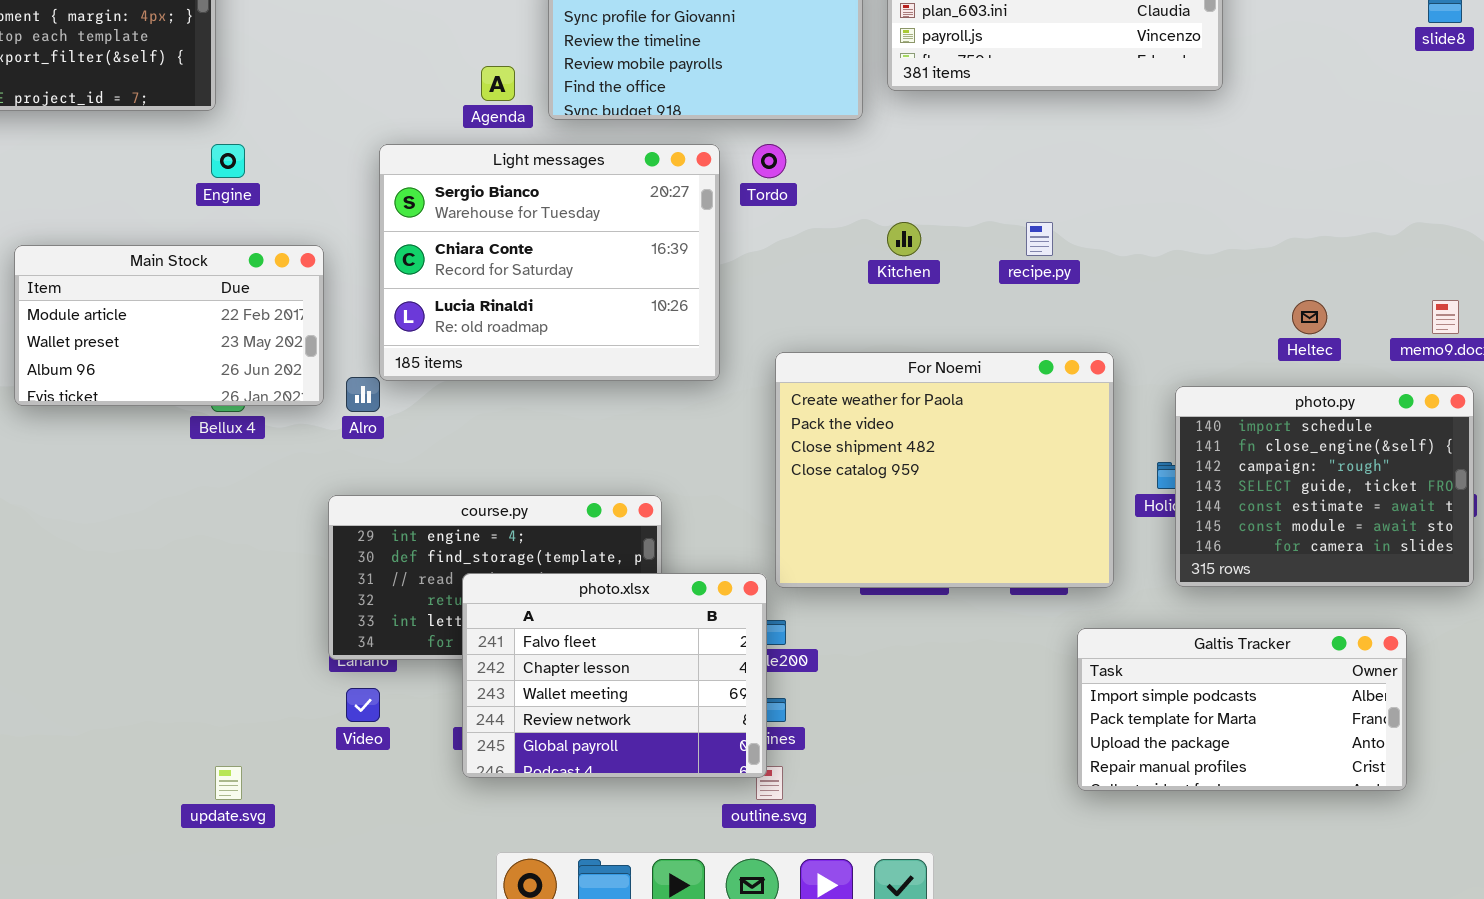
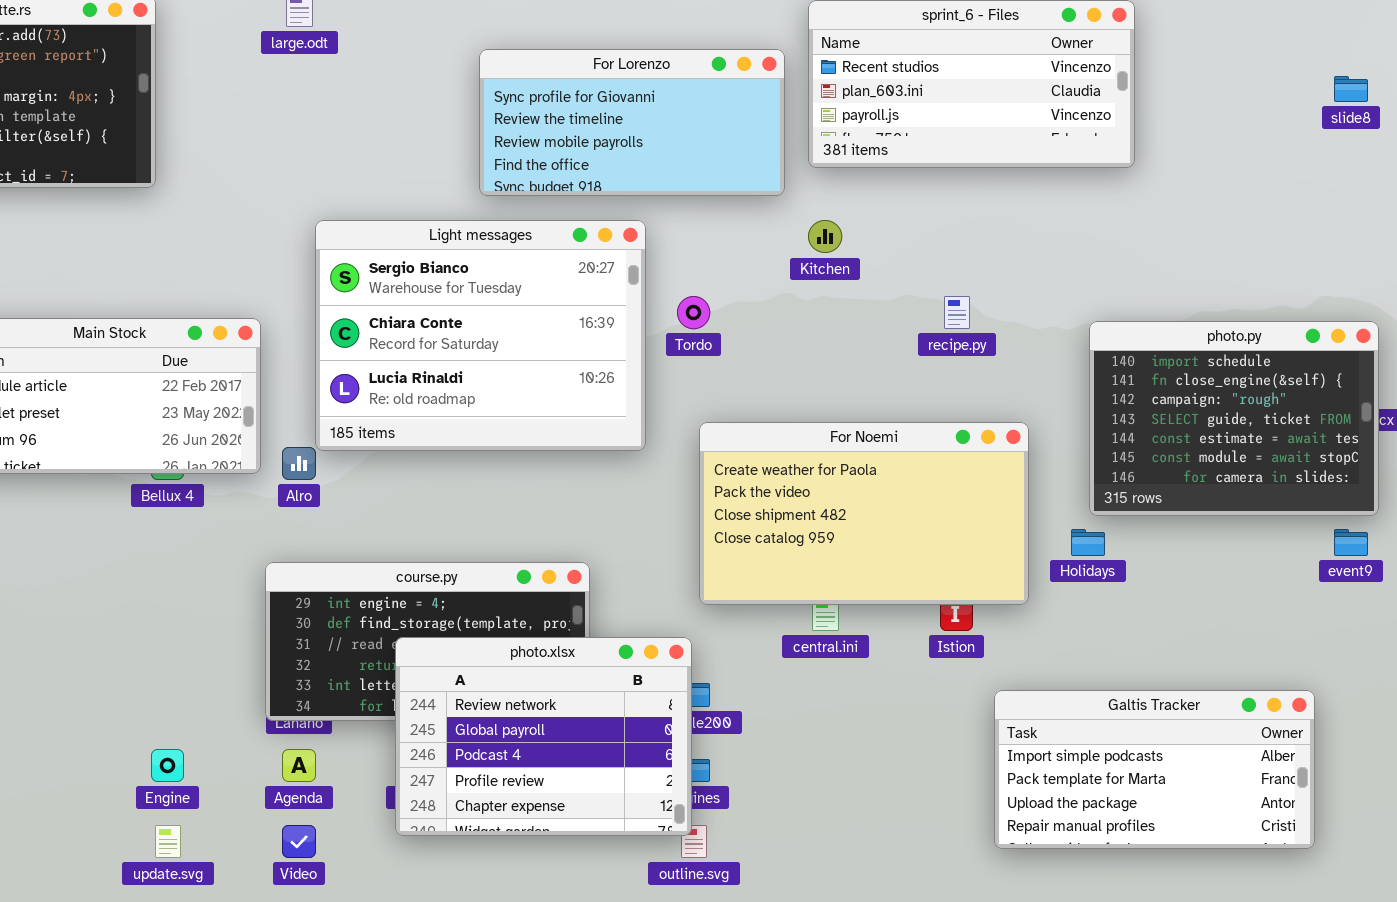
Agenda: [481,66,515,101] -> [282,749,316,782], moved
Engine: [211,144,245,178] -> [151,749,184,782], moved
Tordo: [752,144,786,178] -> [677,296,710,329], moved
Kitchen: [887,222,921,256] -> [808,220,842,253], moved
For Noemi: [775,352,1114,588] -> [699,422,1029,605], resized
photo.py: [1175,386,1474,587] -> [1089,321,1379,516], moved
photo.xlsx: [462,573,767,778] -> [395,637,692,836], scrolled down 3 rows
Video: [346,688,380,722] -> [282,825,316,858], moved

